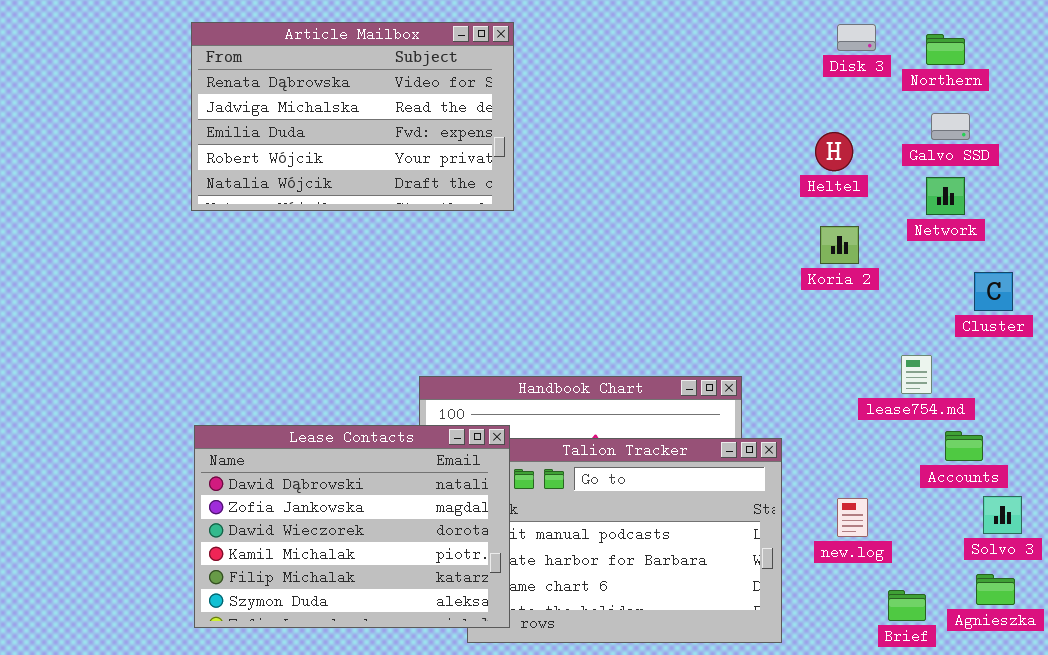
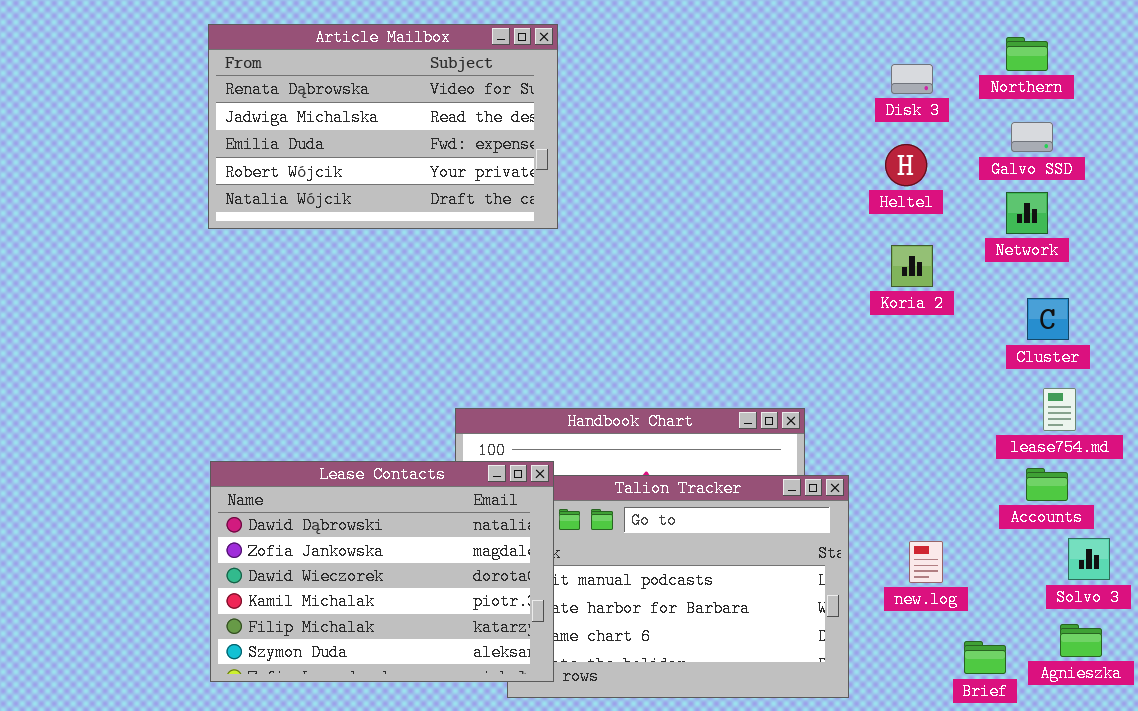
Disk 3: [837,24,876,51] -> [891,64,933,94], moved
Cluster: [974,272,1013,311] -> [1027,298,1069,340], moved
lease754.md: [901,355,932,394] -> [1043,388,1076,431], moved

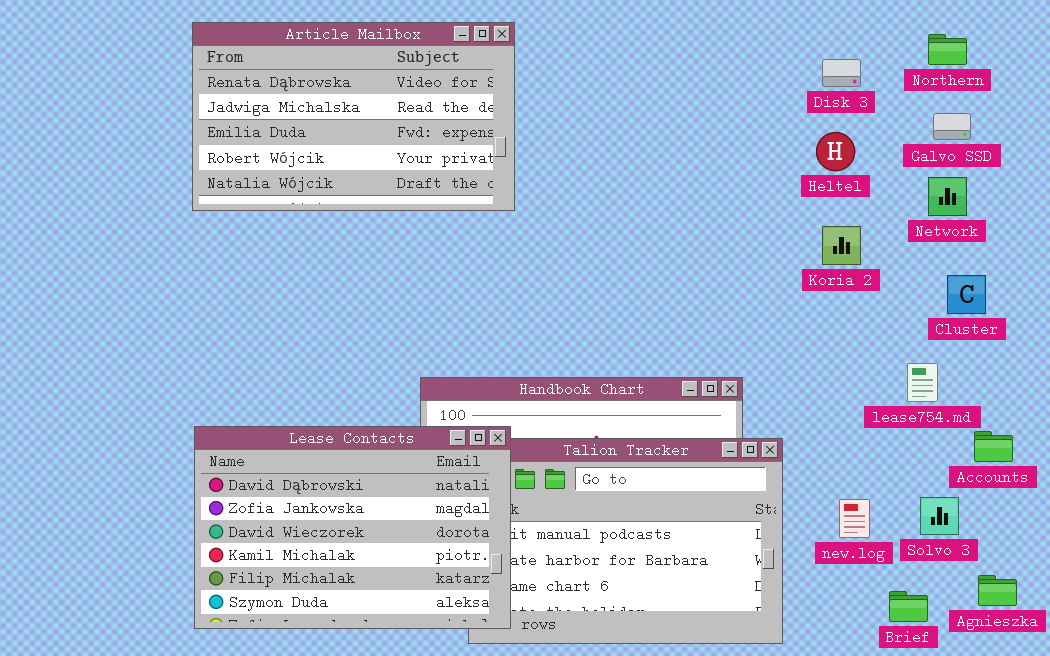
lease754.md: [1043,388,1076,431] -> [907,363,938,402], moved
Accounts: [1026,468,1068,501] -> [974,431,1013,462], moved
Solvo 3: [1068,538,1110,580] -> [920,497,959,535], moved

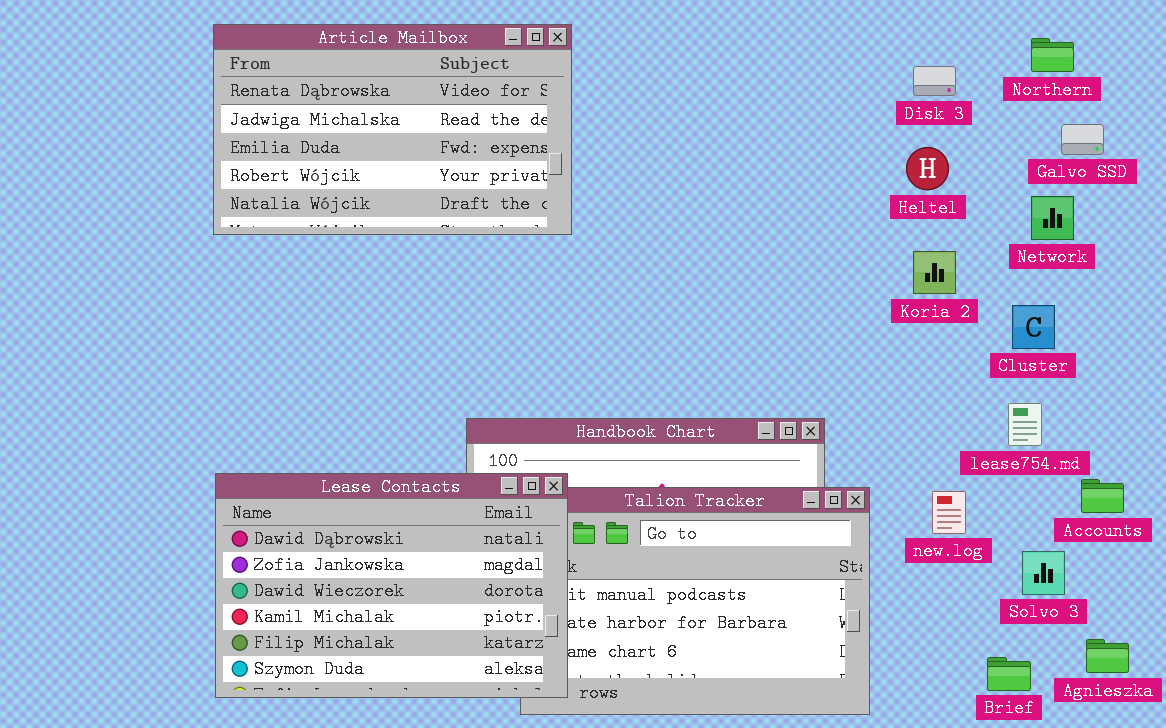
Galvo SSD: [933,113,971,140] -> [1061,124,1104,155], moved
Cluster: [947,275,986,314] -> [1012,305,1055,349], moved
new.log: [839,499,870,538] -> [932,491,966,534], moved

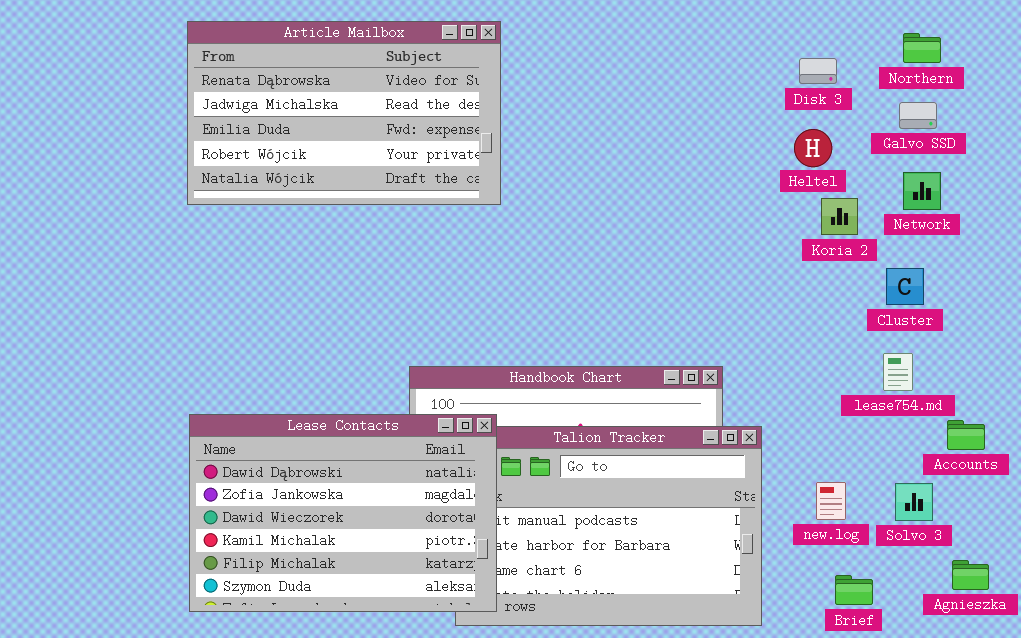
Galvo SSD: [1061,124,1104,155] -> [899,102,937,129], moved
Koria 2: [913,251,956,294] -> [821,198,858,235], moved
new.log: [932,491,966,534] -> [816,482,846,520], moved
Brief: [987,657,1031,691] -> [835,575,873,605], moved

